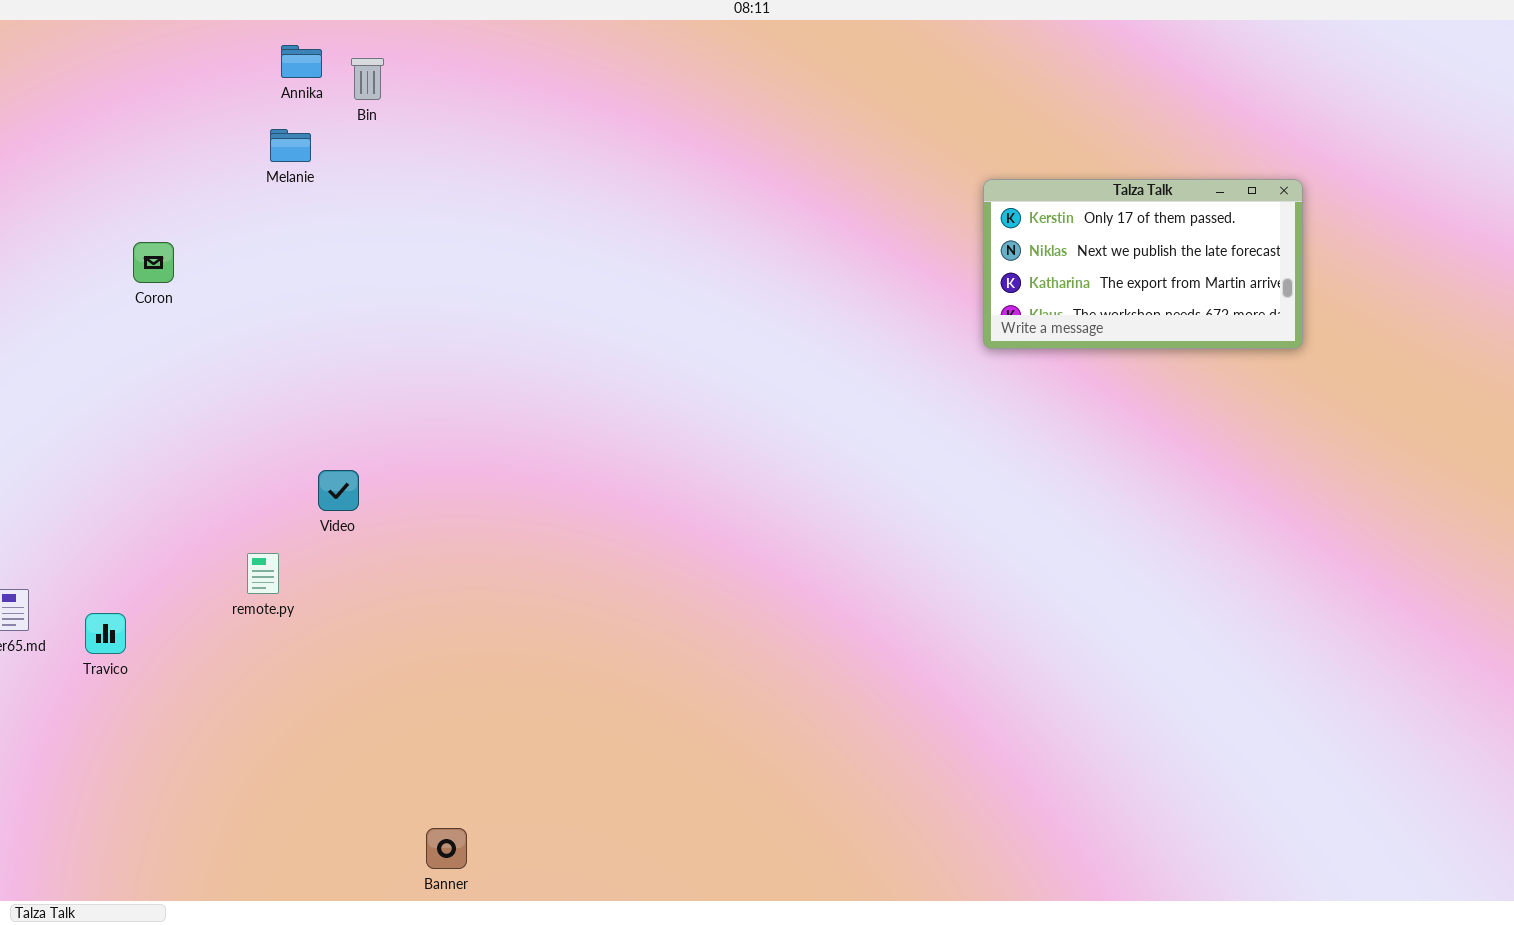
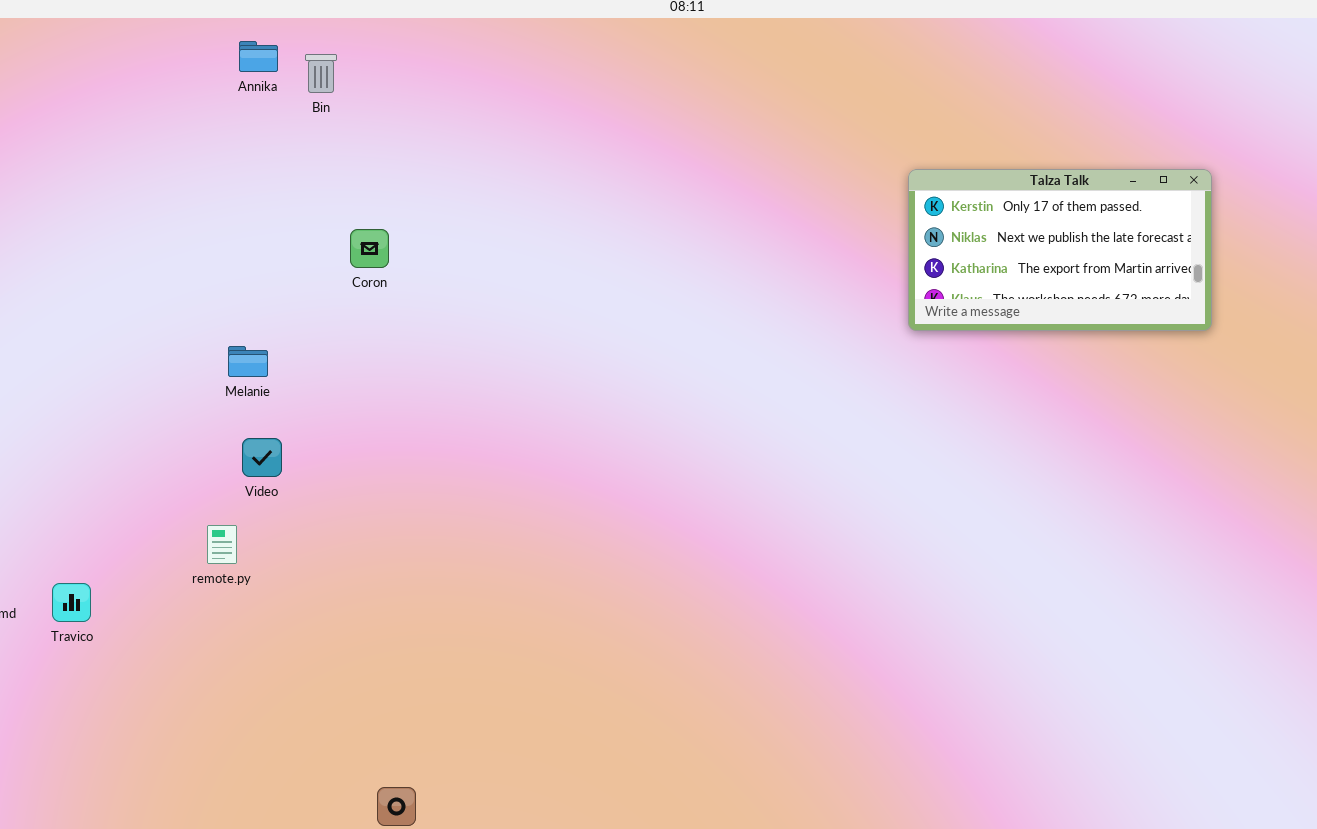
Melanie: [270,129,311,162] -> [228,346,268,377], moved
Coron: [133,242,174,283] -> [350,229,389,268], moved
Video: [318,470,359,511] -> [242,438,282,477], moved

